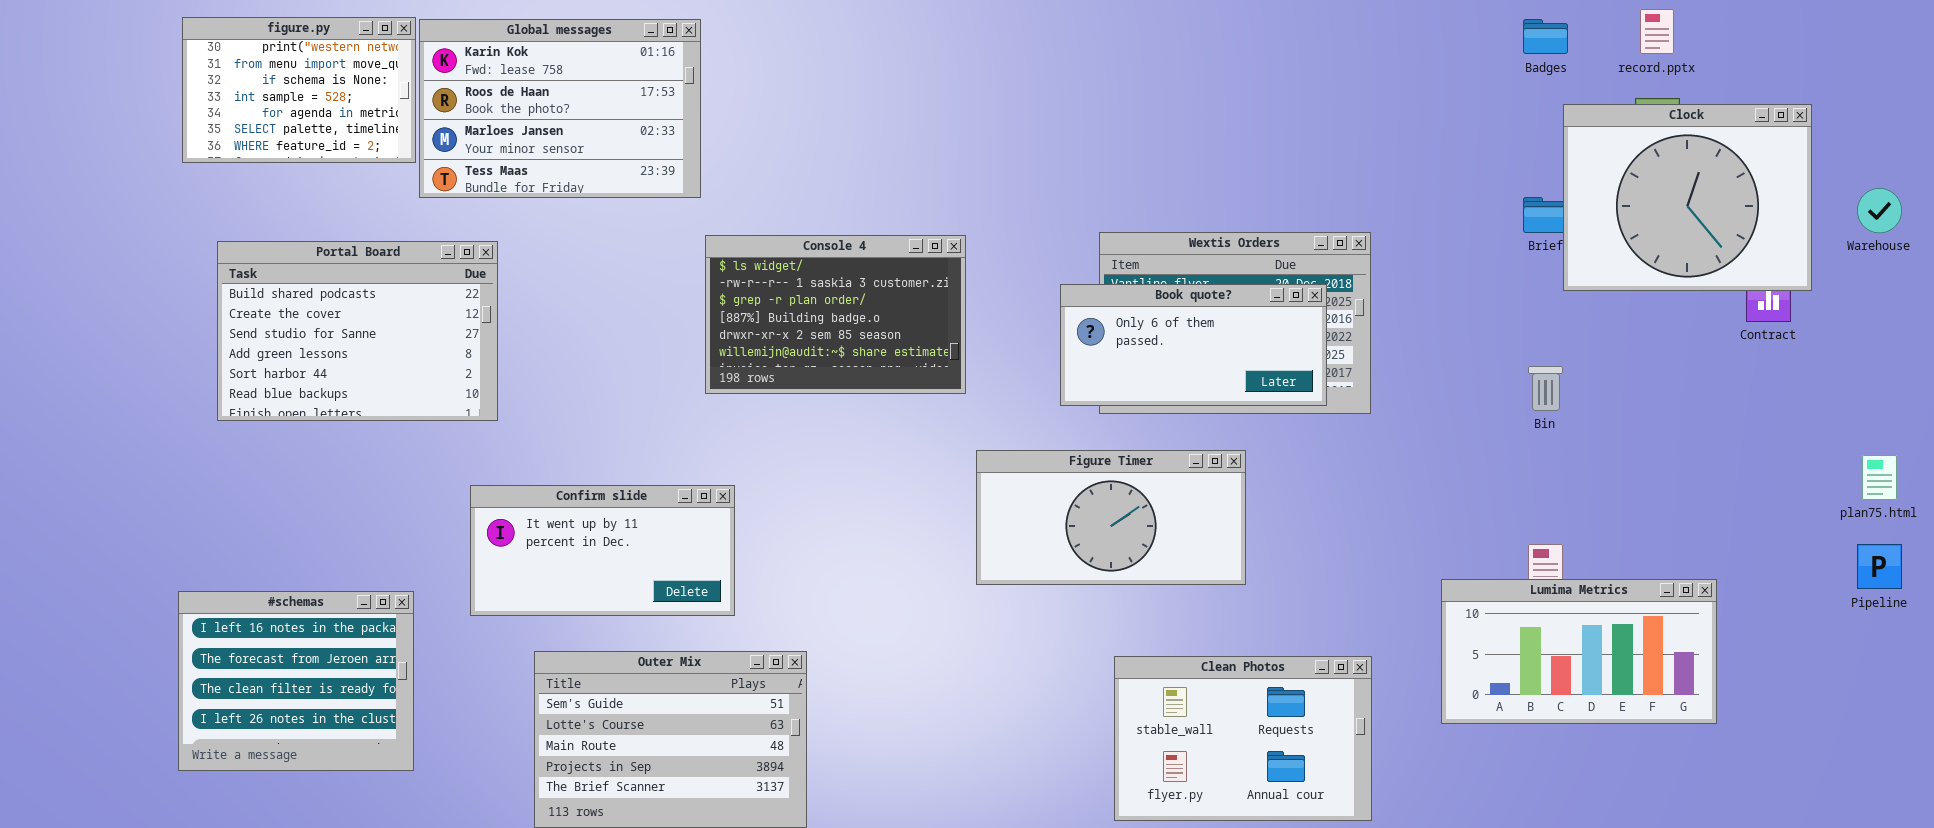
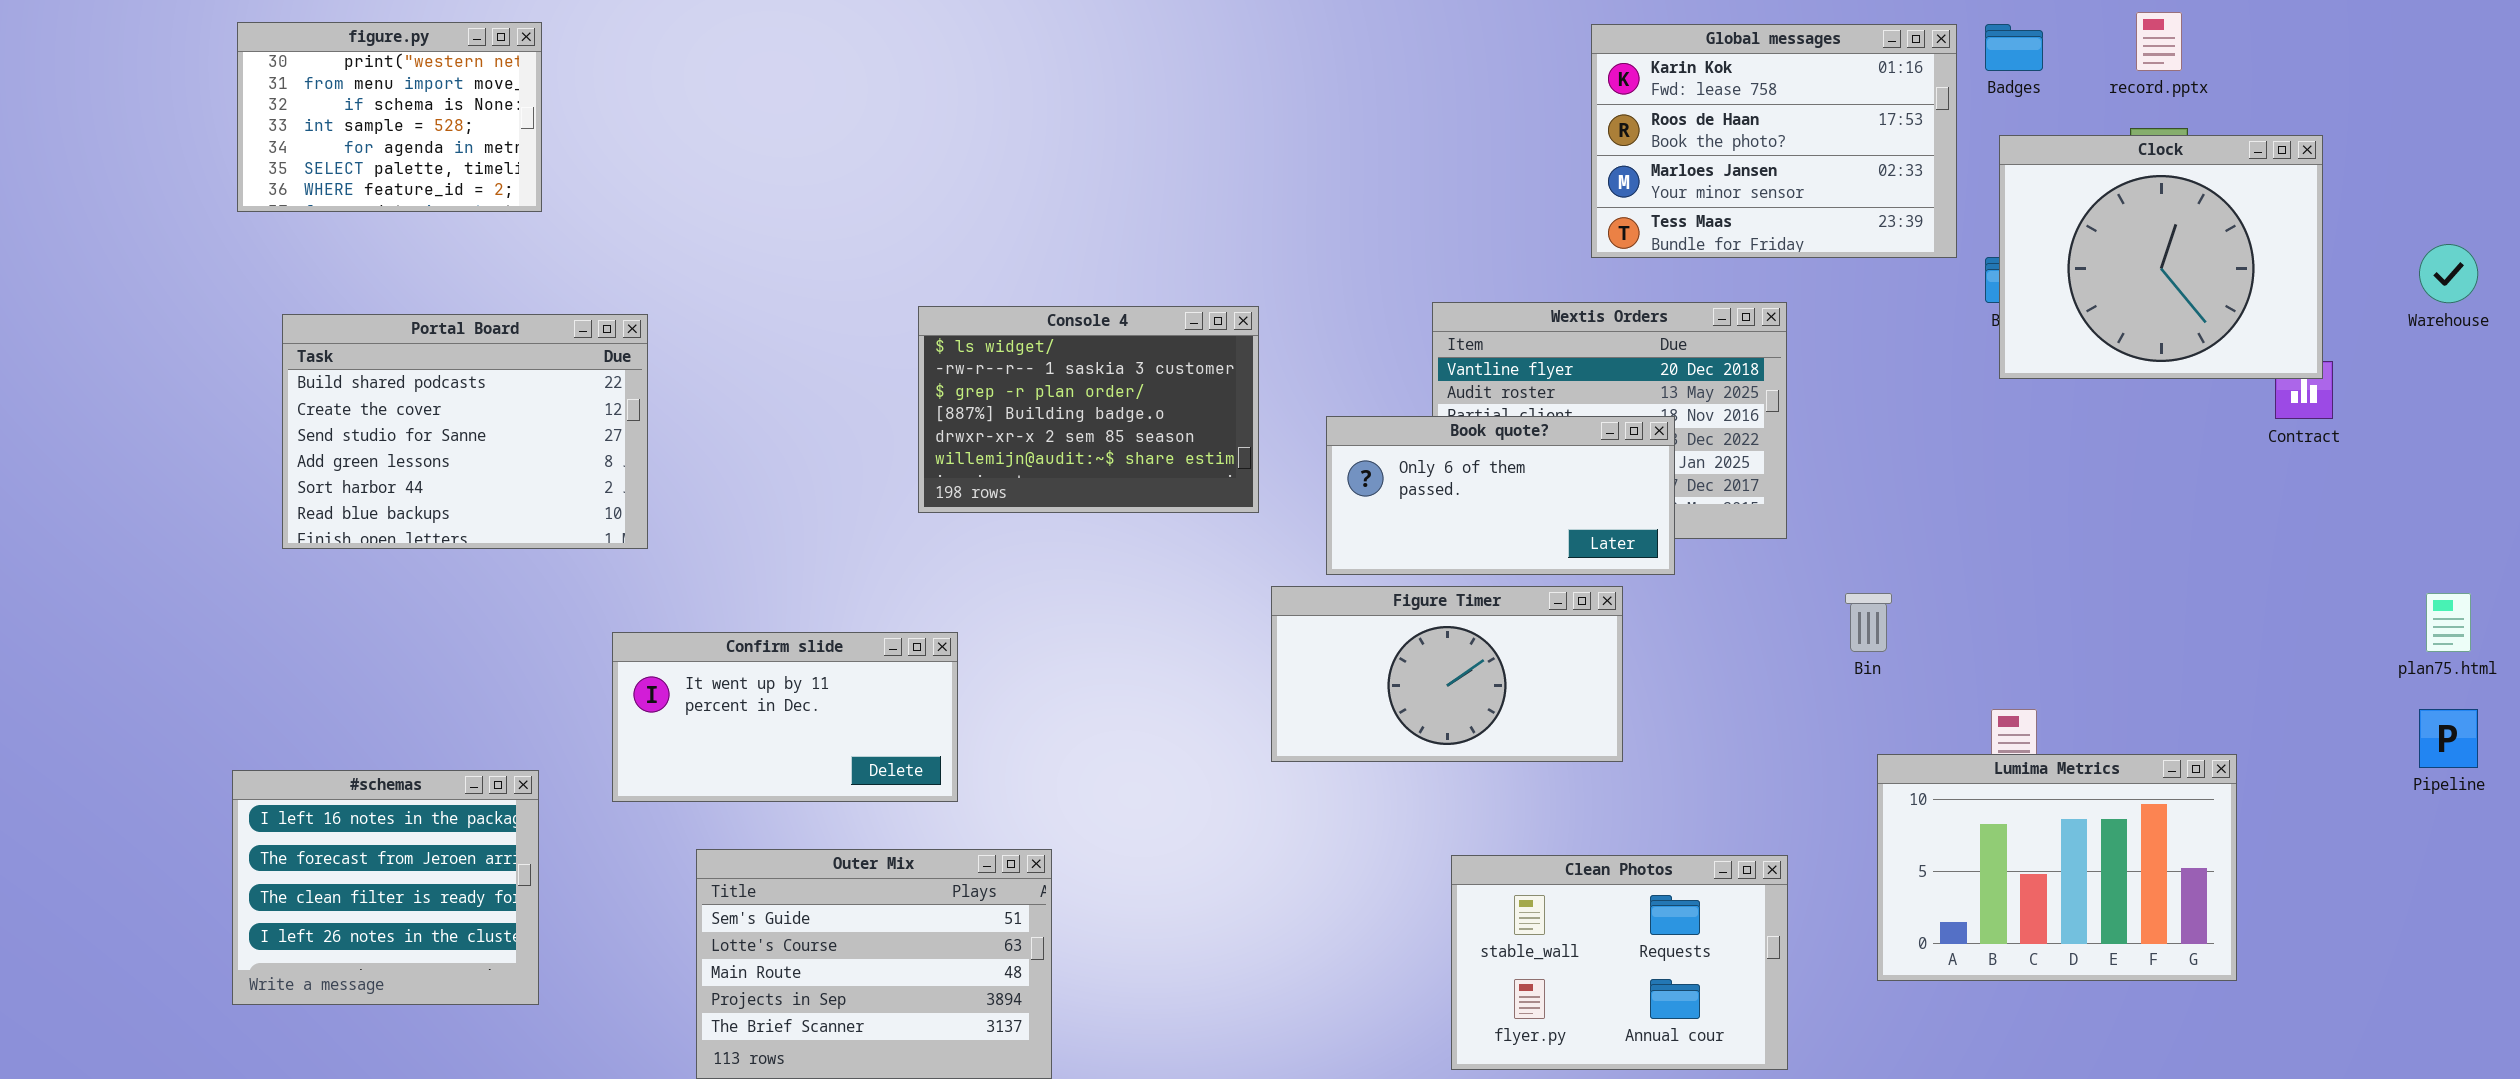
Global messages: [419,19,701,198] -> [1591,24,1957,258], moved
Clock: [1563,104,1812,291] -> [1999,135,2323,379], moved
Book quote?: [1060,284,1327,406] -> [1326,416,1675,575], moved
Bin: [1528,366,1563,411] -> [1845,593,1892,652], moved
Lumima Metrics: [1441,579,1717,724] -> [1877,754,2237,981], resized

